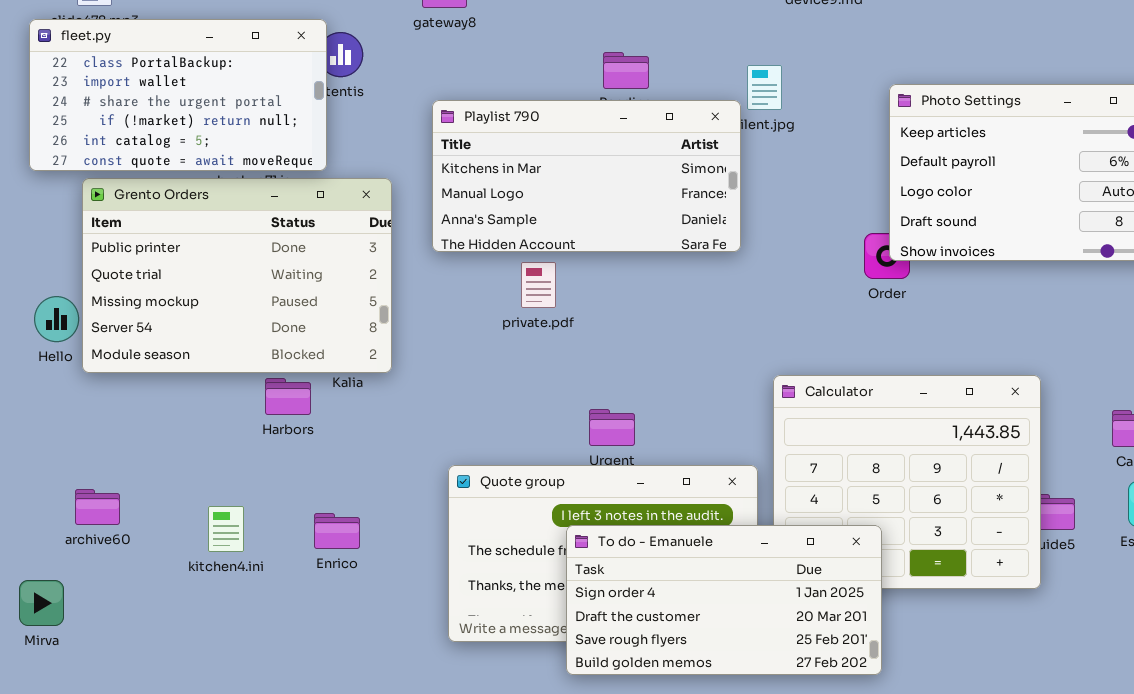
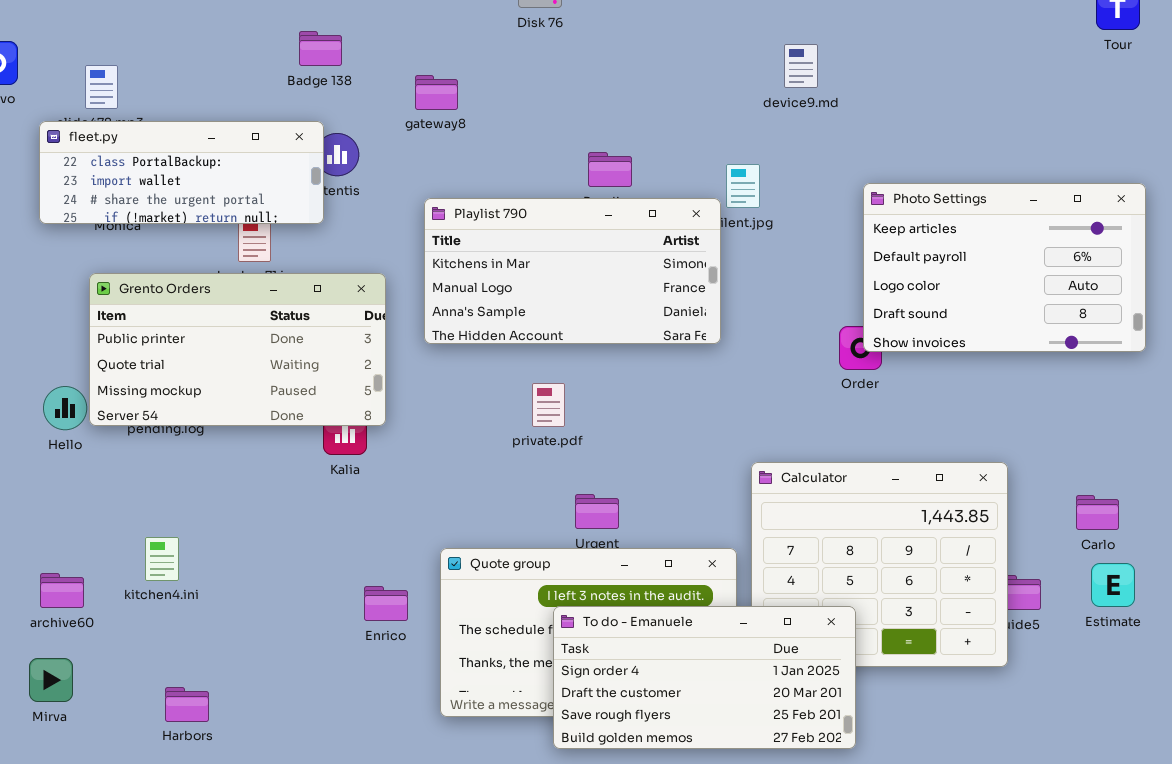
fleet.py: [29,19,327,171] -> [39,121,324,224], resized
Grento Orders: [82,178,392,373] -> [89,273,386,426], resized
private.pdf: [521,262,556,308] -> [532,383,565,427], moved
Harbors: [265,378,311,415] -> [165,687,209,722], moved
archive60: [75,489,120,525] -> [40,573,84,608], moved
kitchen4.ini: [208,506,244,552] -> [145,537,179,581], moved
Enrico: [314,513,360,549] -> [364,586,408,621], moved

